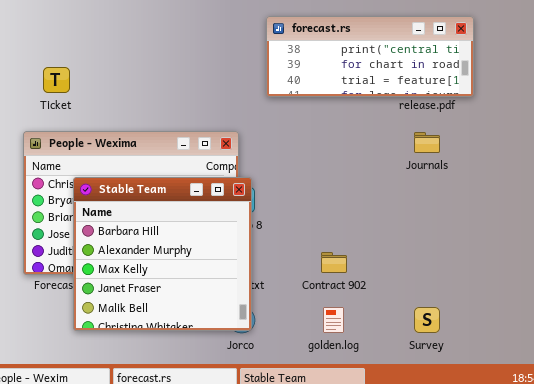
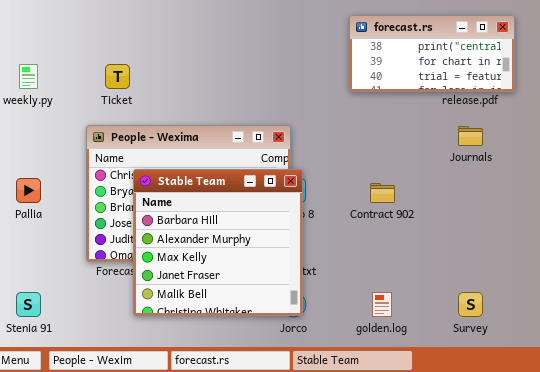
forecast.rs: [266,16,474,97] -> [349,15,515,92], resized
Contract 902: [321,252,347,273] -> [370,183,395,203], moved

